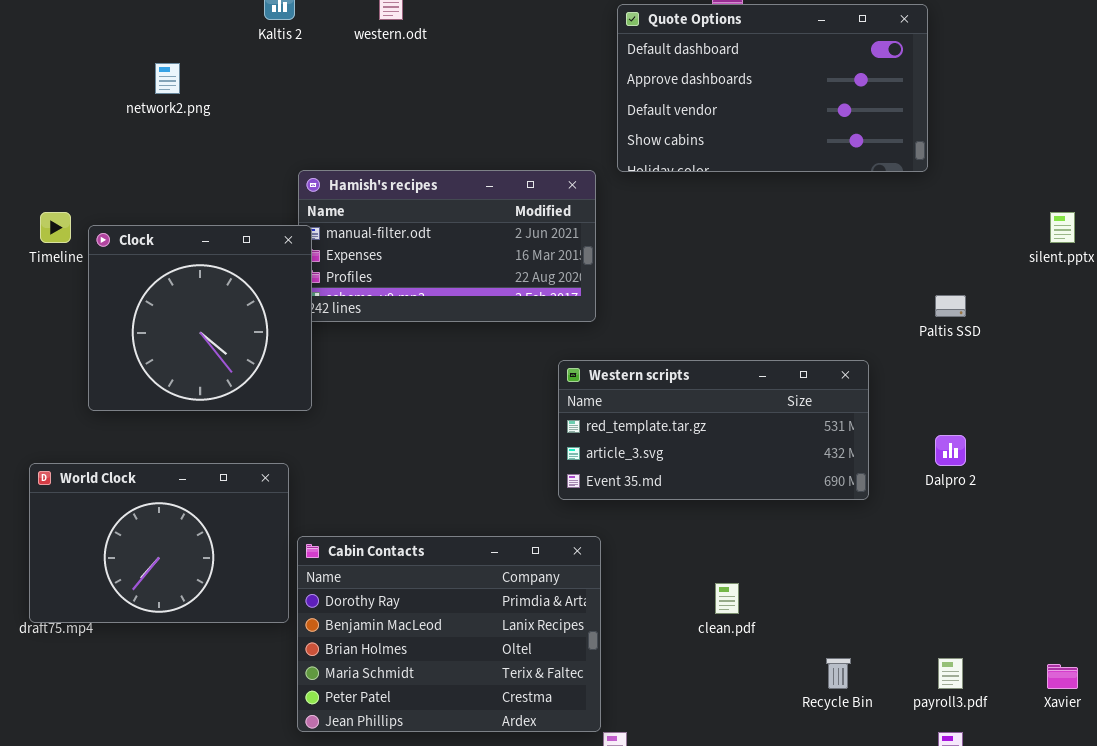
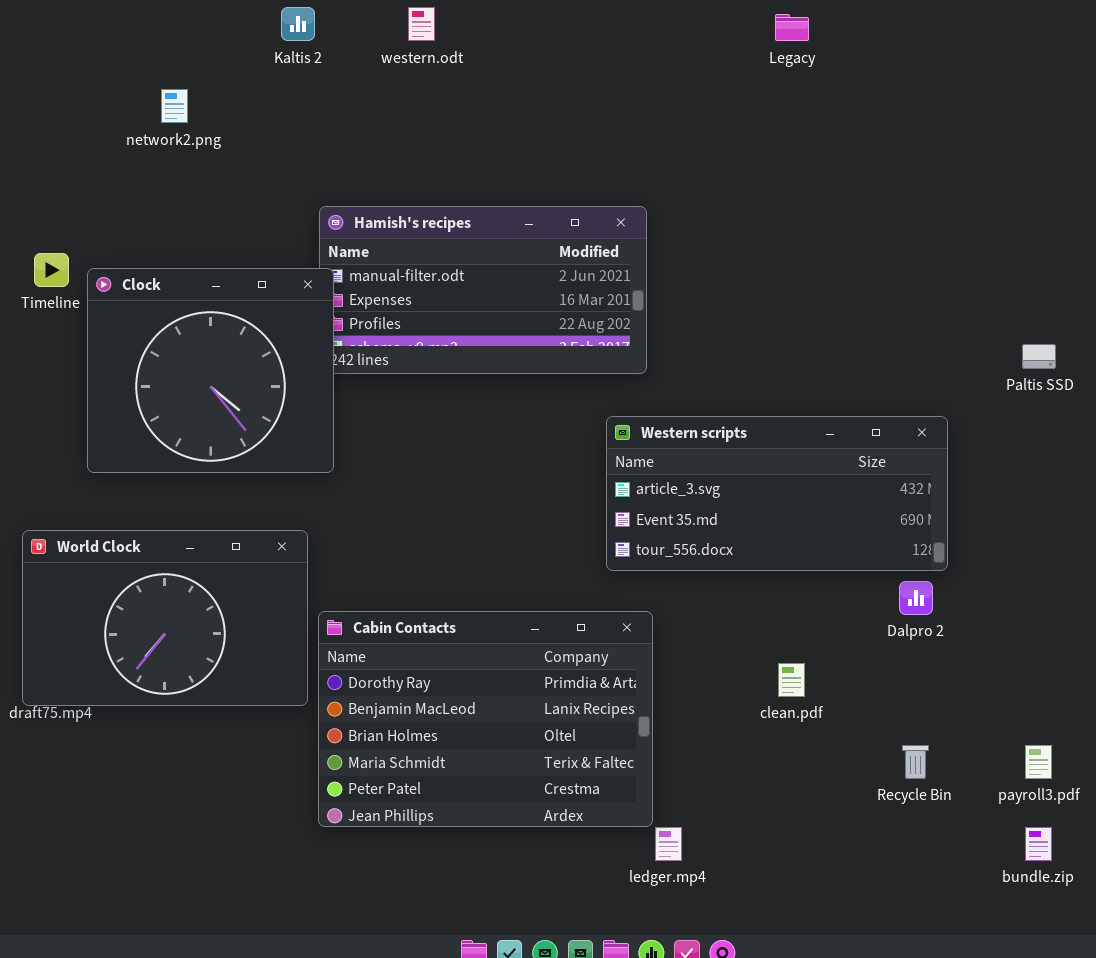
Quote Options: [617,4,928,172] -> none, closed
Western scripts: [558,360,869,500] -> [606,416,948,571], scrolled down 1 row
Dalpro 2: [935,435,966,466] -> [899,581,933,615], moved

